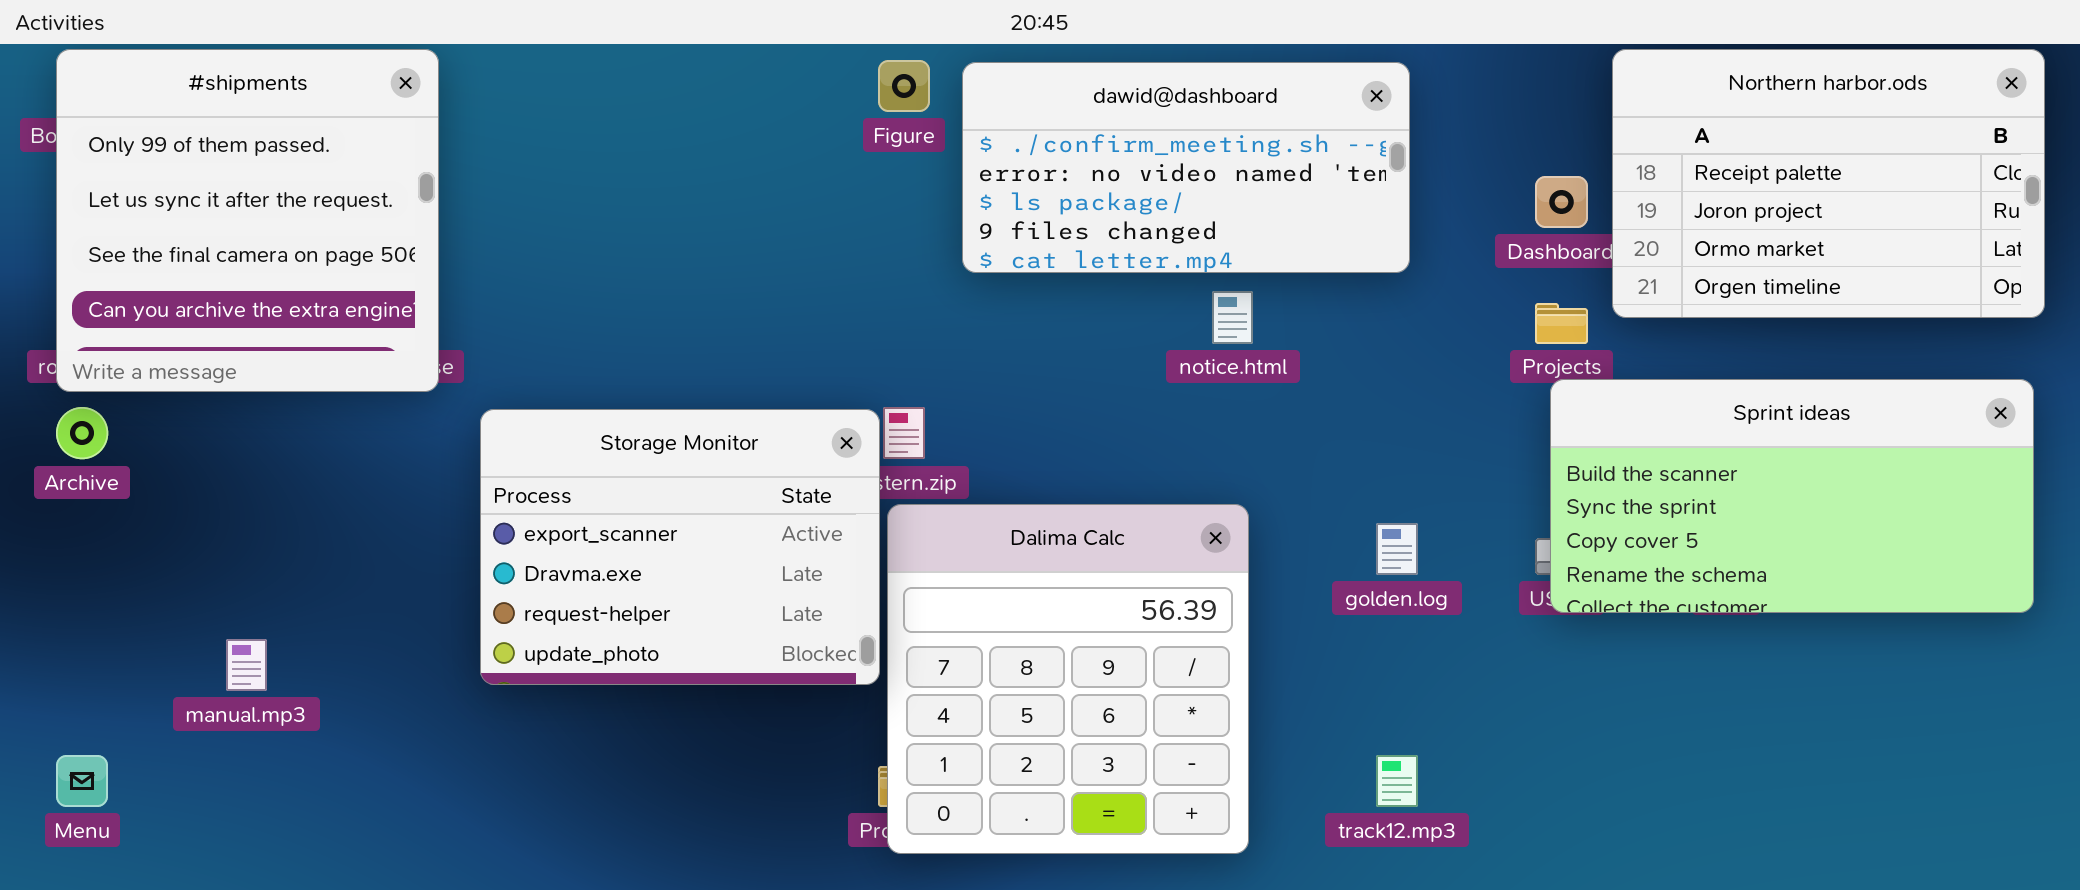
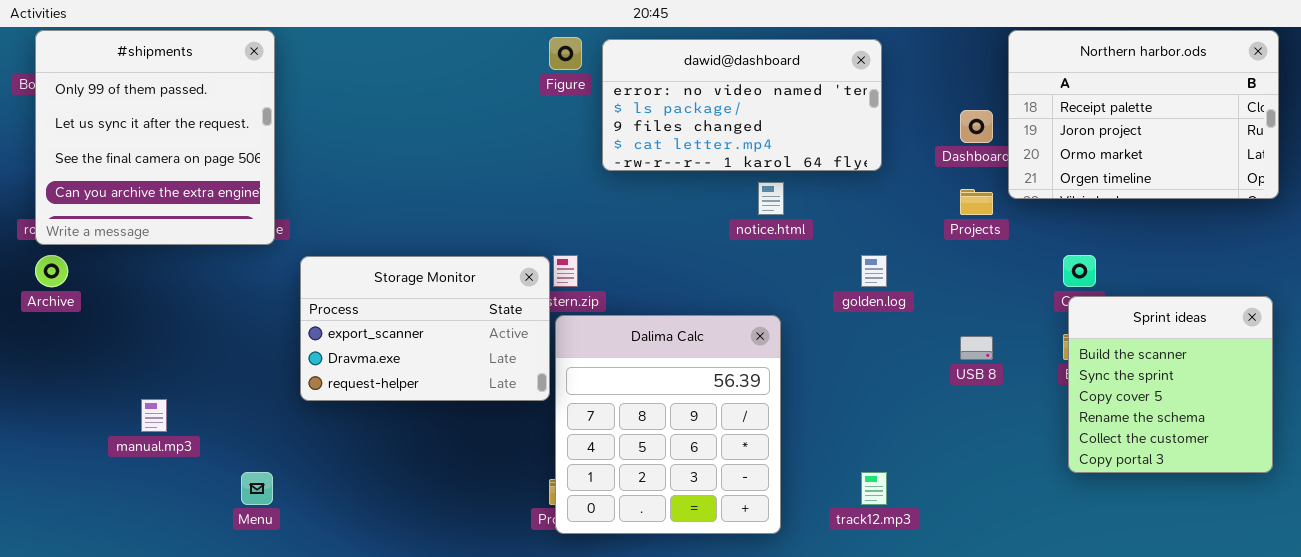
dawid@dashboard: [962,62,1410,273] -> [602,39,882,171], scrolled down 1 row
Sprint ideas: [1550,379,2034,613] -> [1068,296,1273,473], moved, resized
Storage Monitor: [480,409,880,685] -> [300,256,550,401], resized
golden.log: [1376,523,1418,575] -> [861,255,887,287], moved
Menu: [56,755,108,807] -> [241,472,273,505], moved

